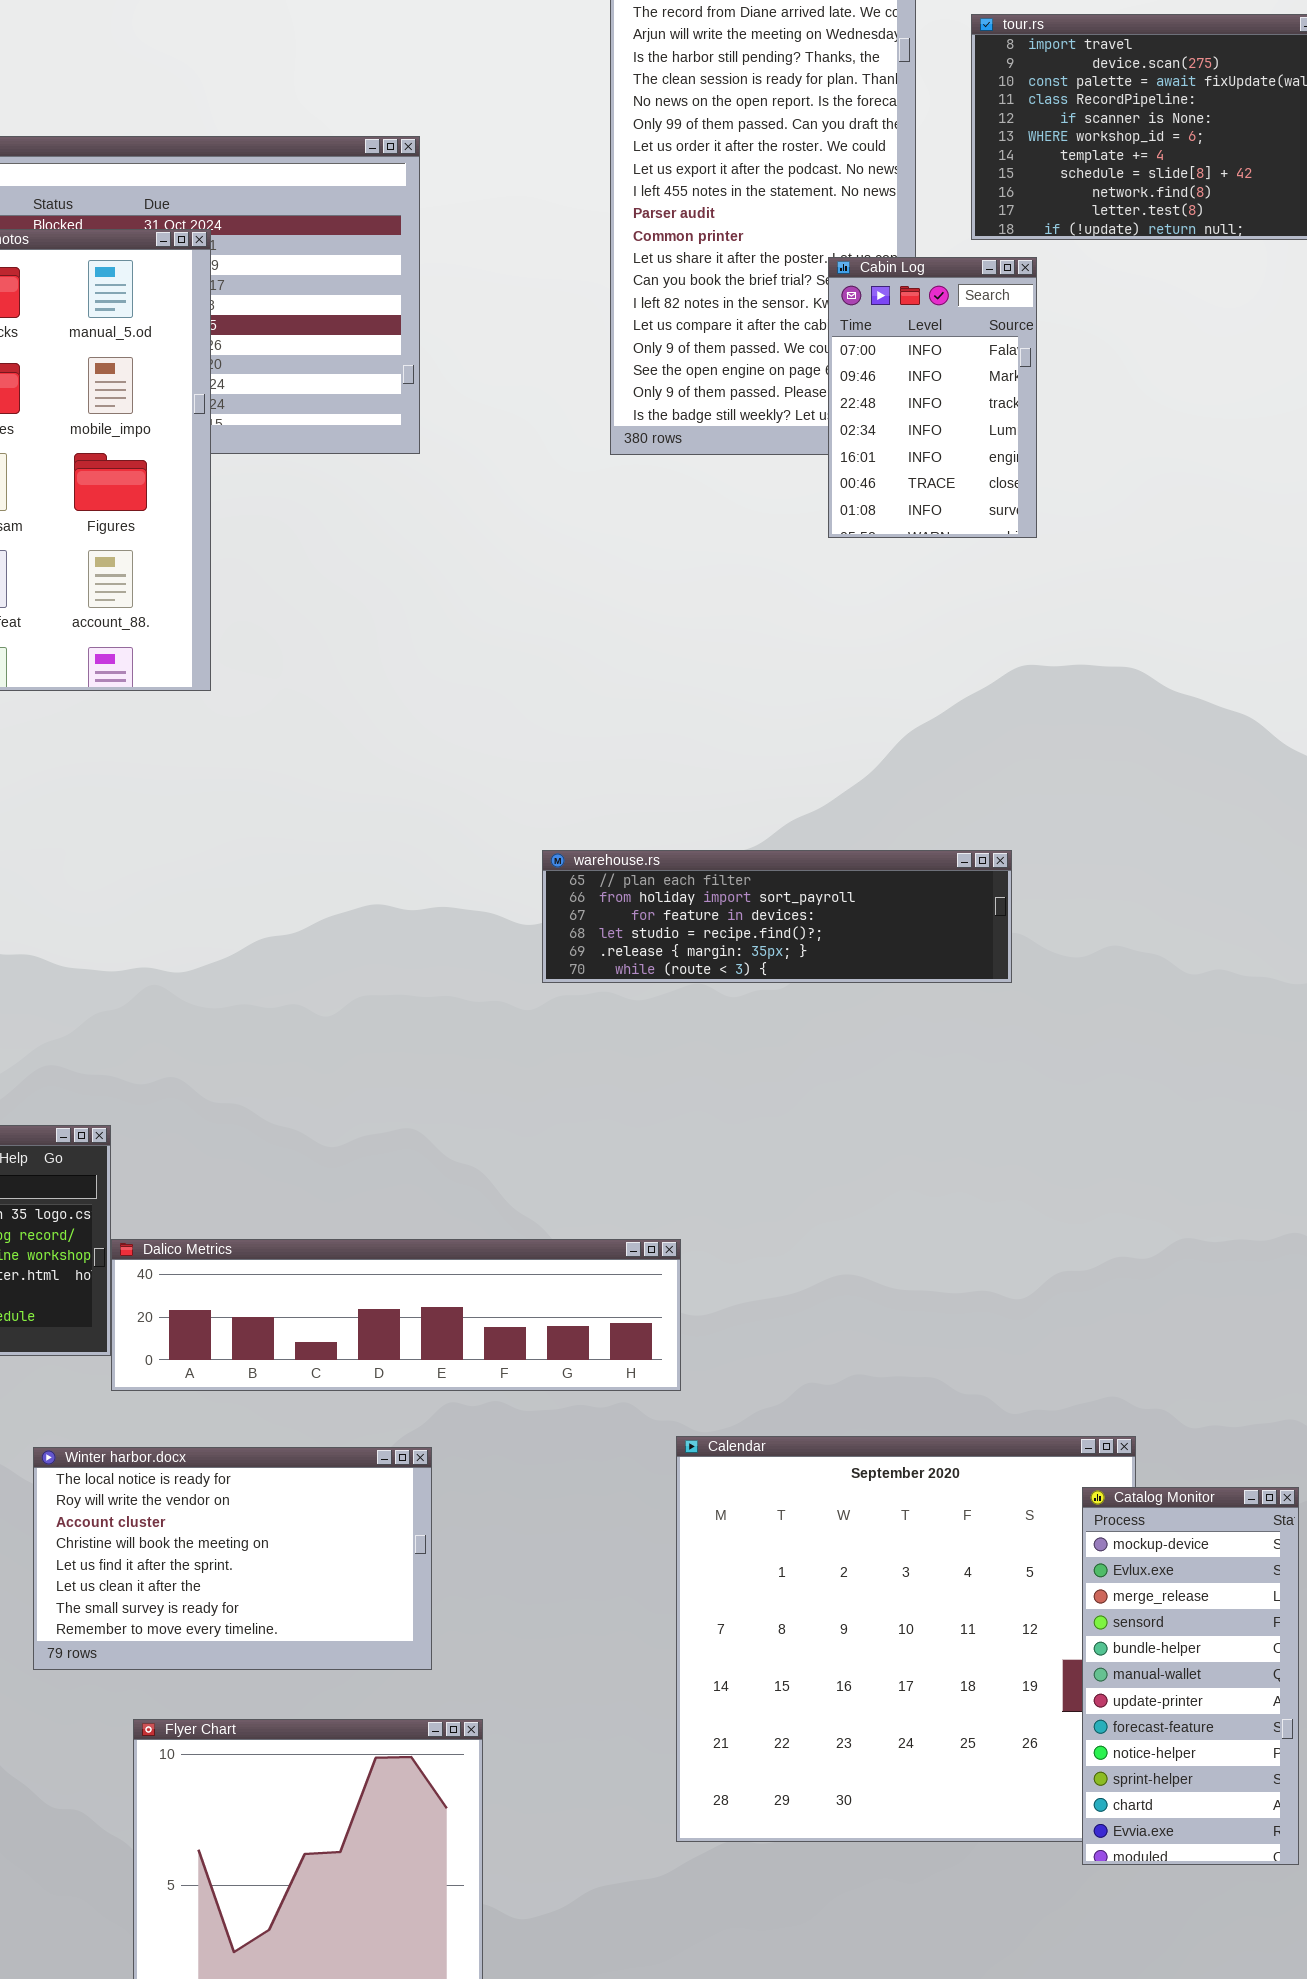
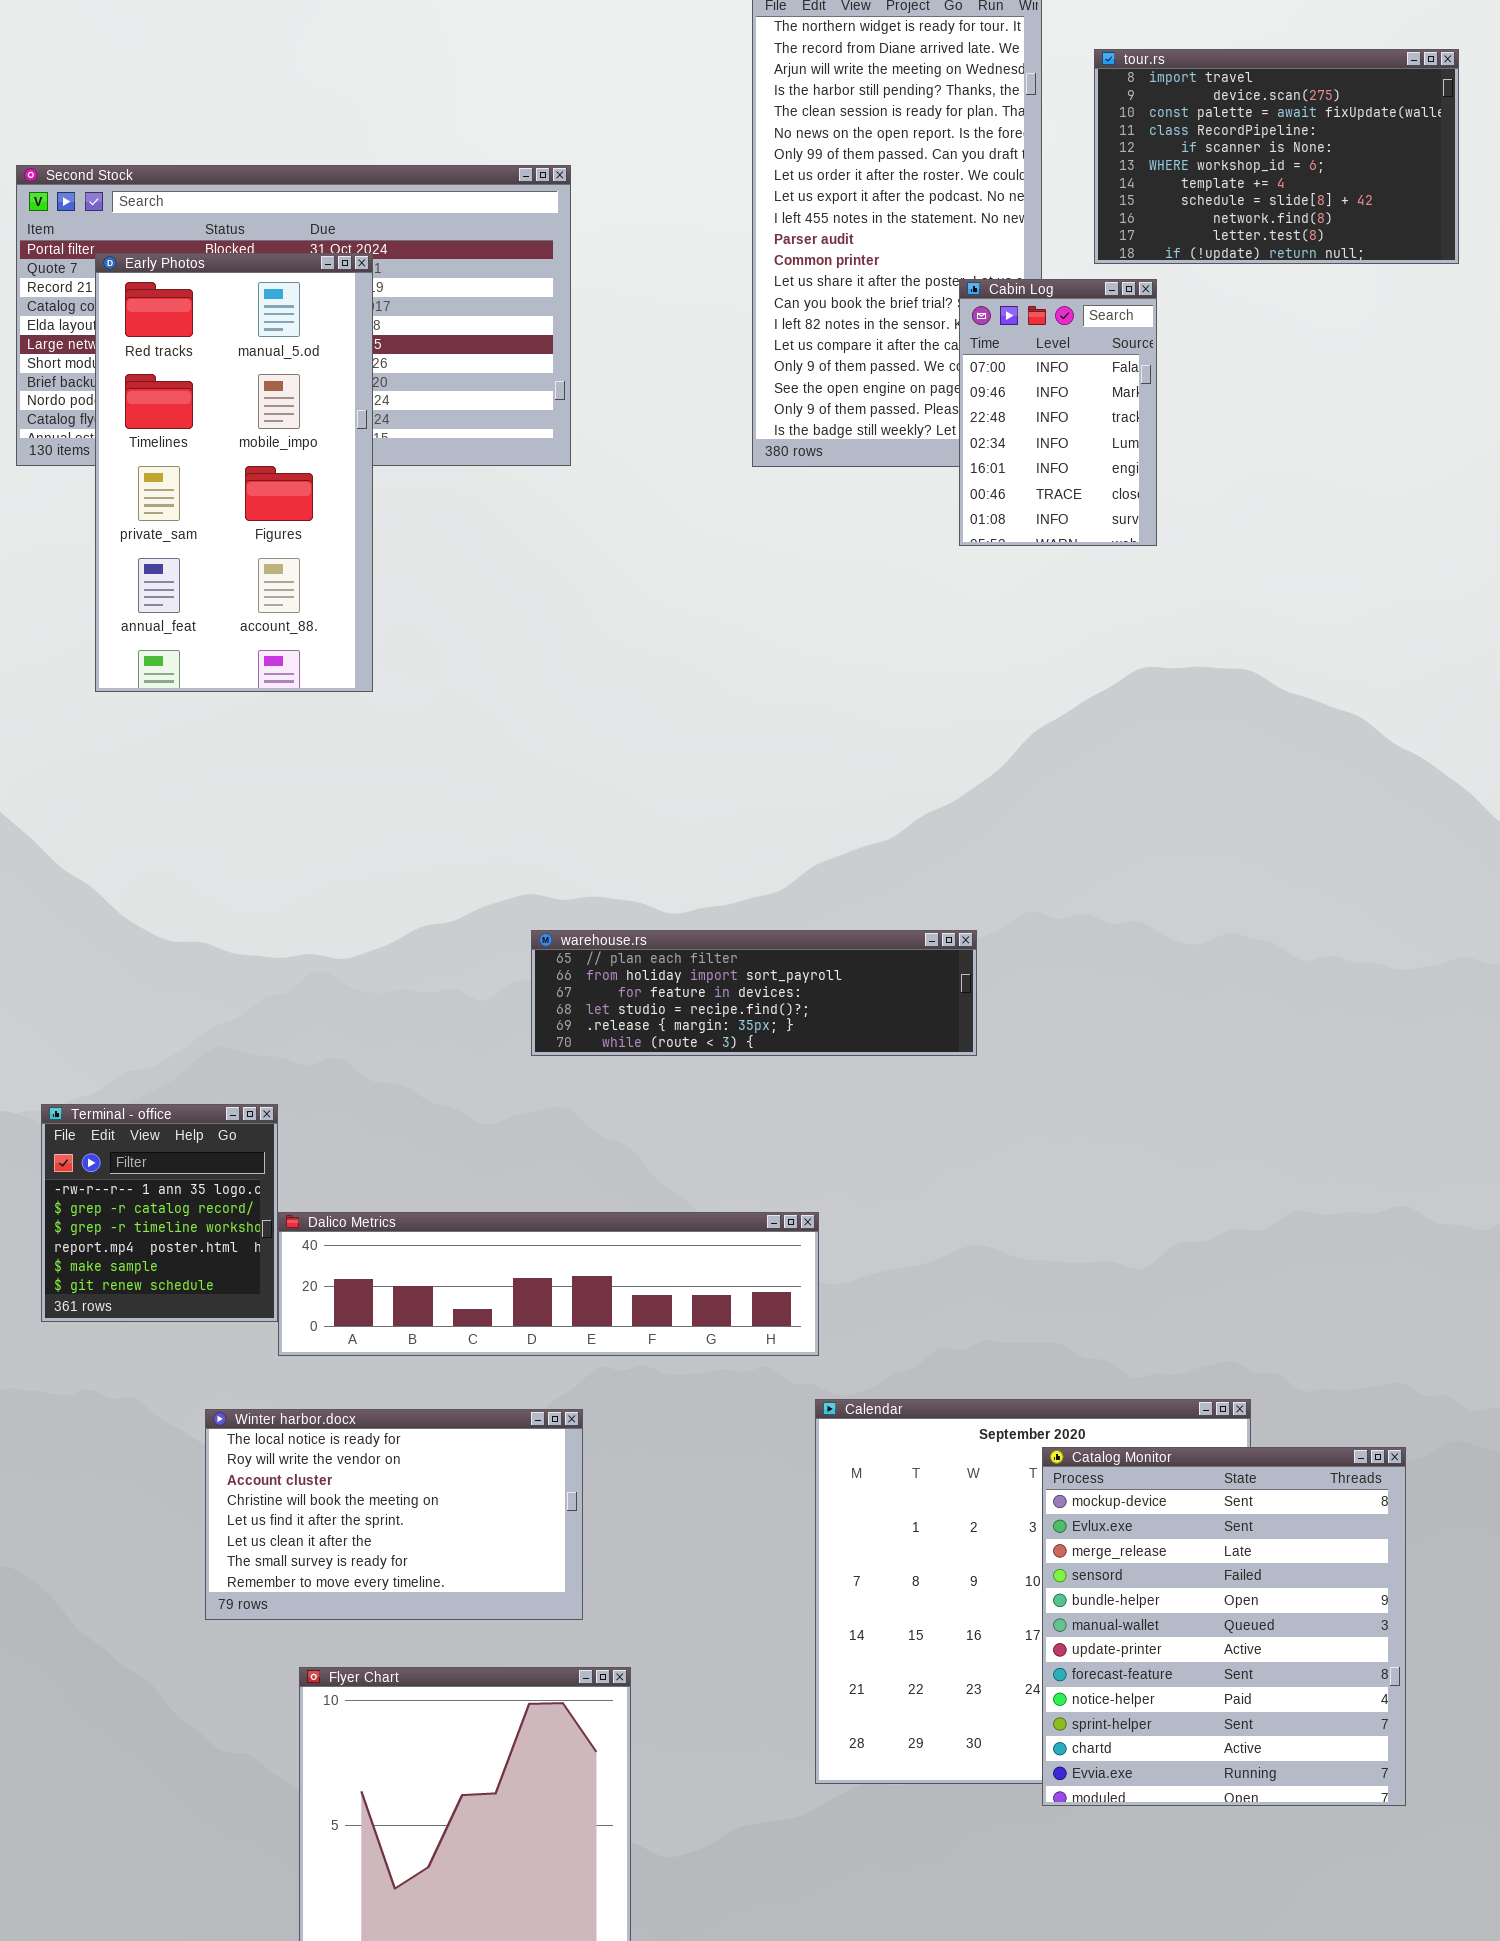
warehouse.rs: [542,850,1012,983] -> [531,930,977,1056], moved
Catalog Monitor: [1082,1487,1299,1865] -> [1042,1447,1406,1806], resized

